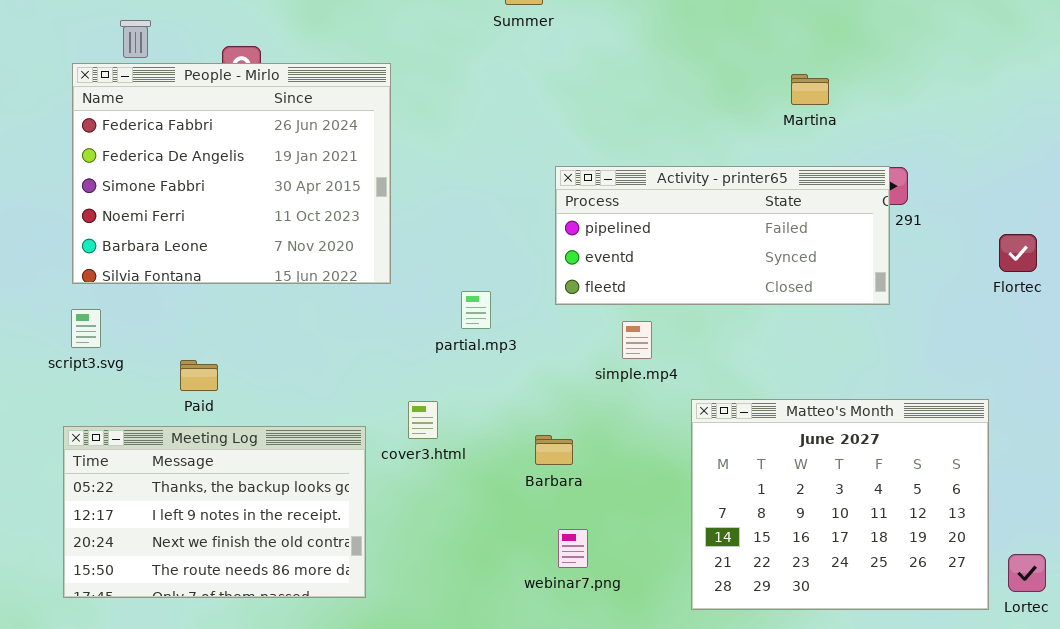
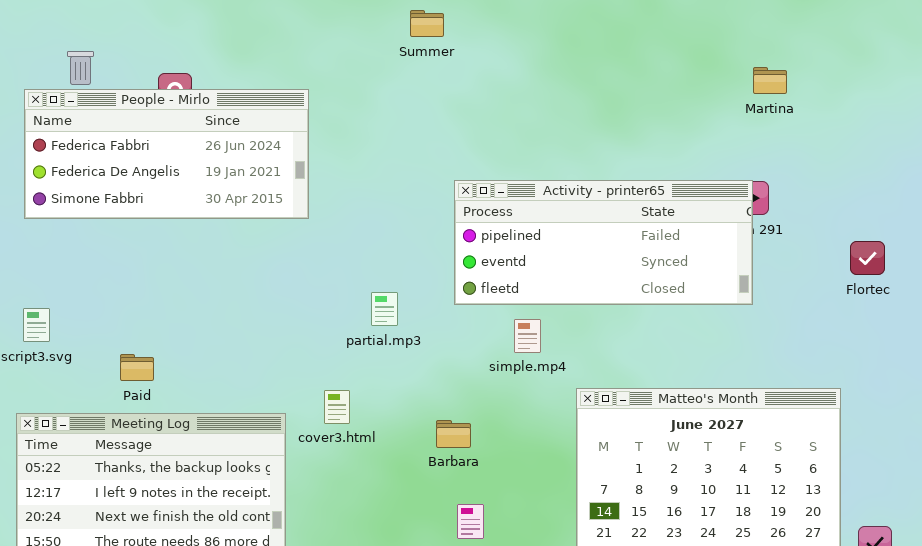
People - Mirlo: [72,63,391,284] -> [24,89,309,219], resized
Martina: [791,74,829,105] -> [753,67,787,94], moved

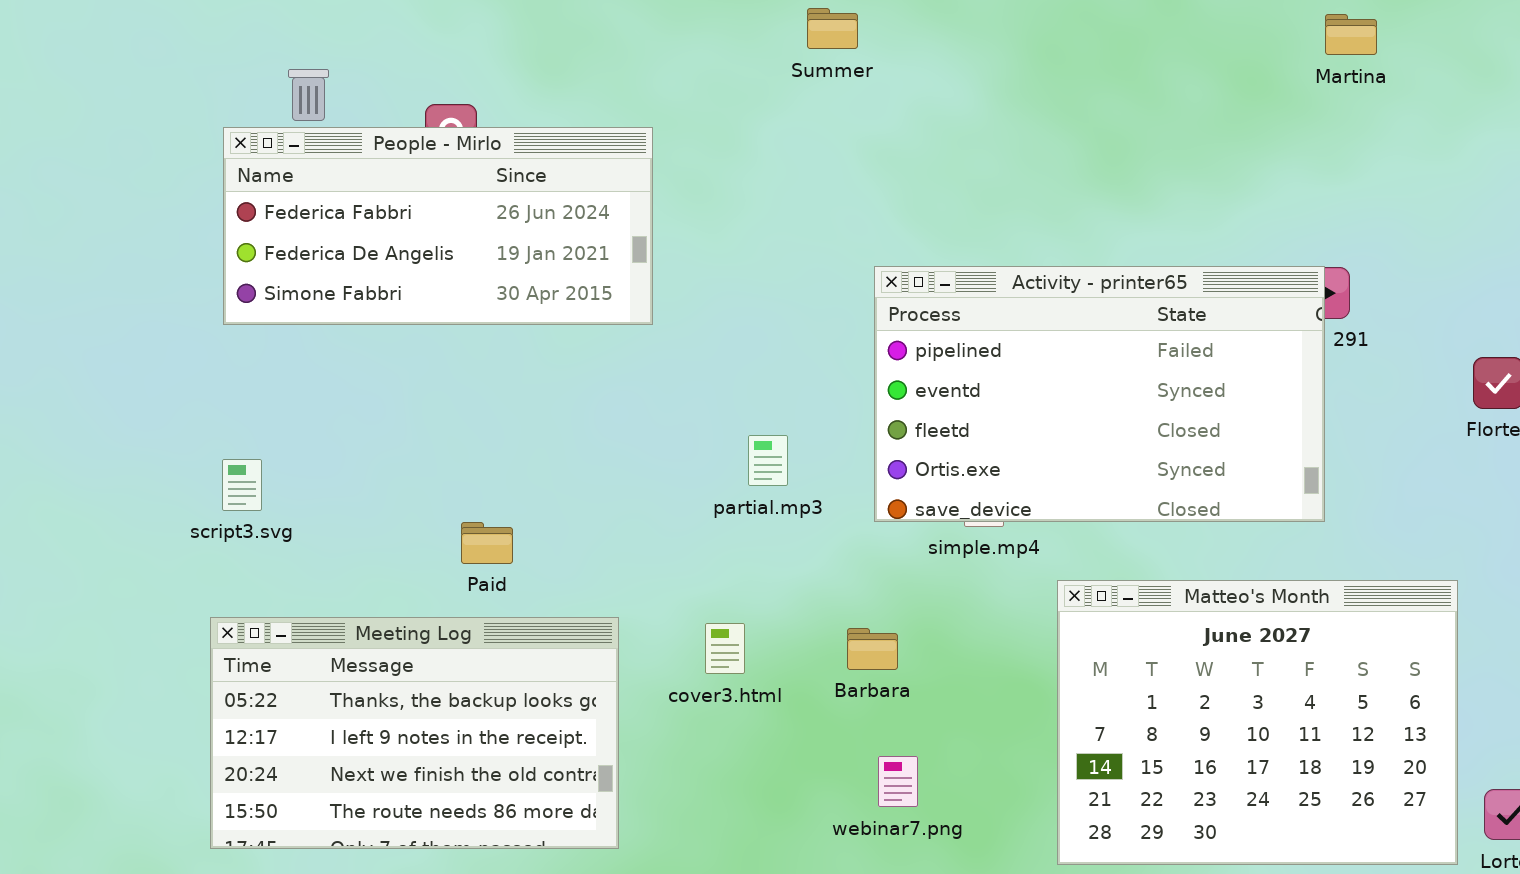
Martina: [753,67,787,94] -> [1325,14,1377,55], moved
Activity - printer65: [454,180,753,305] -> [874,266,1325,522], resized
Paid: [120,354,154,381] -> [461,522,513,564], moved
cover3.html: [324,390,350,424] -> [705,623,745,674], moved

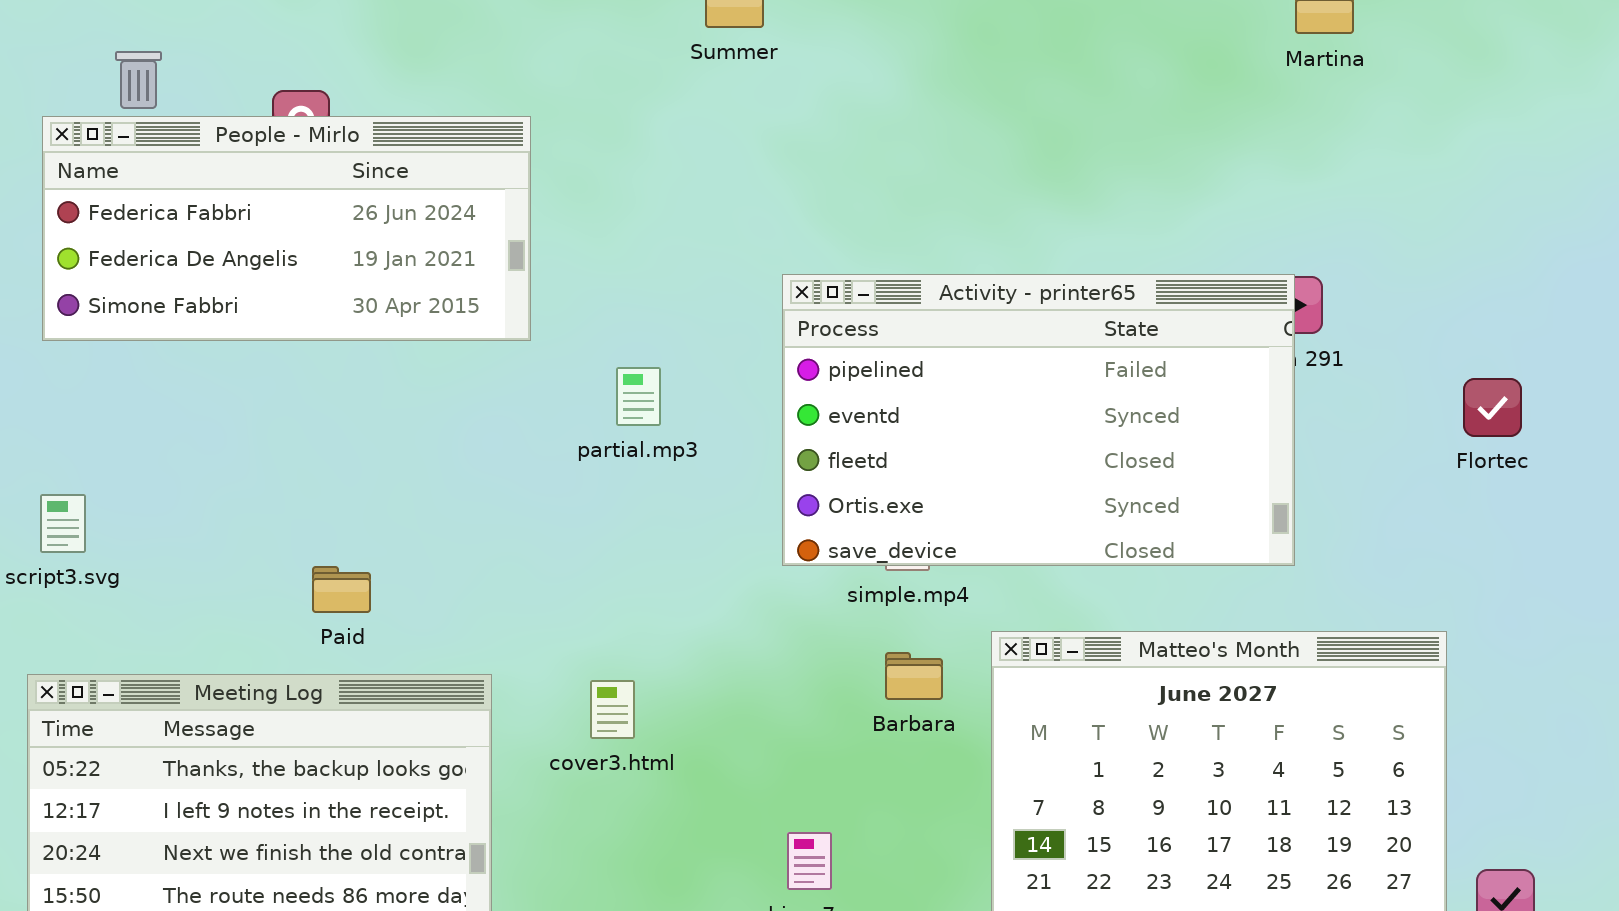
partial.mp3: [748,435,788,486] -> [616,367,661,426], moved
Barbara: [847,628,898,670] -> [885,652,943,700], moved

